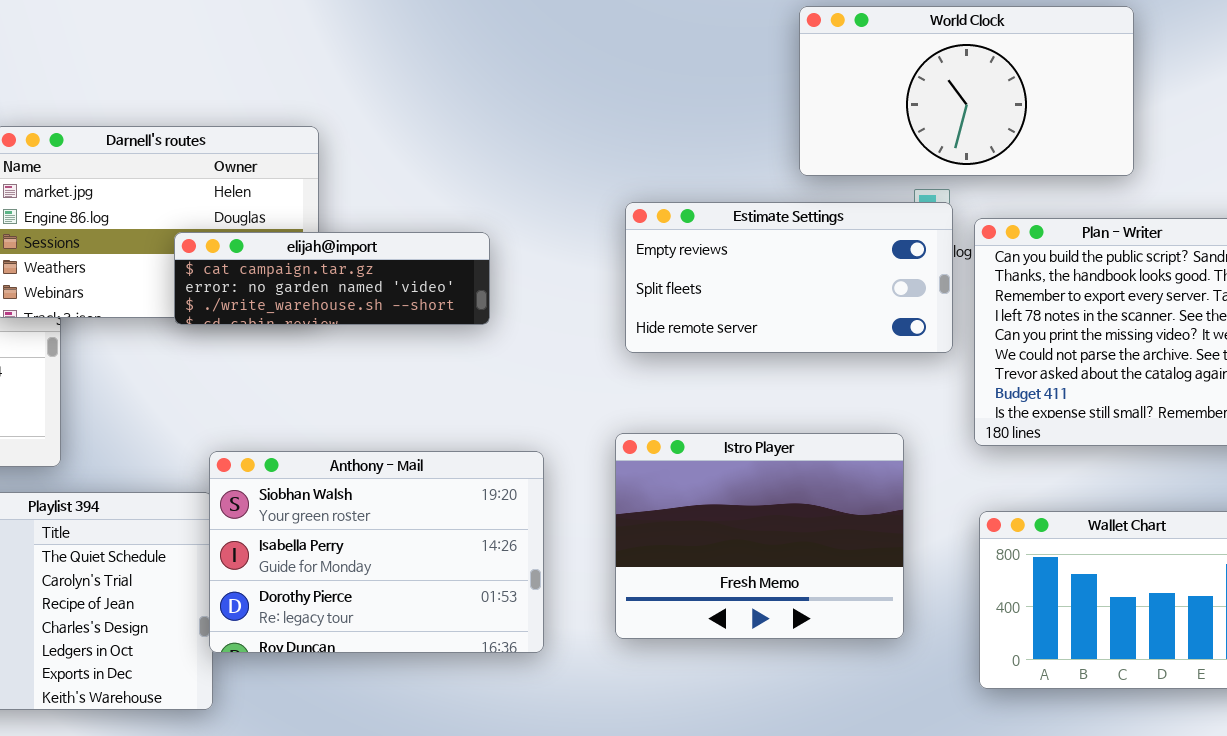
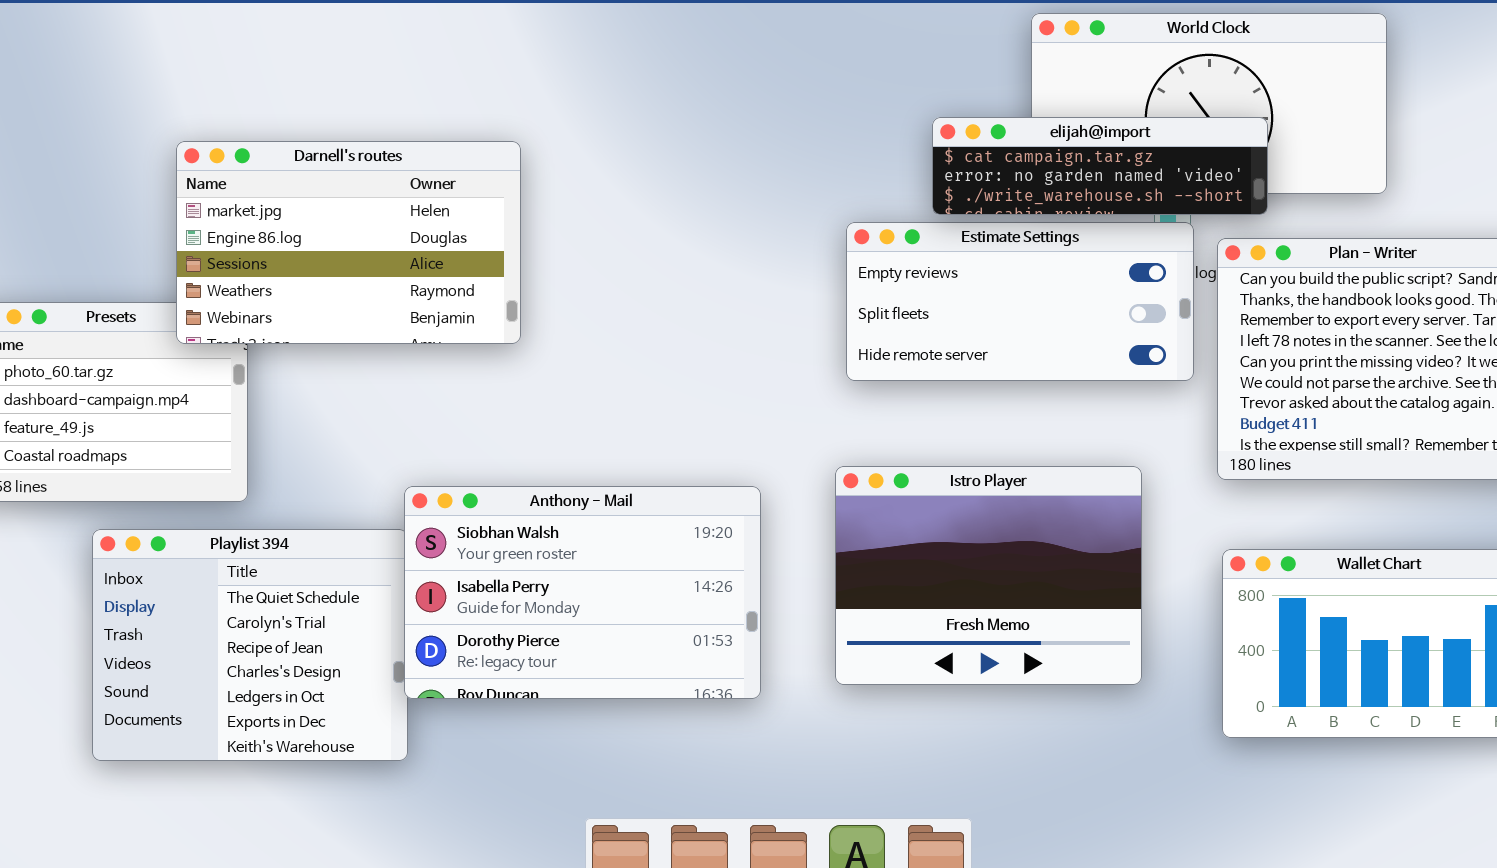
elijah@import: [174,232,490,325] -> [932,117,1268,215], moved

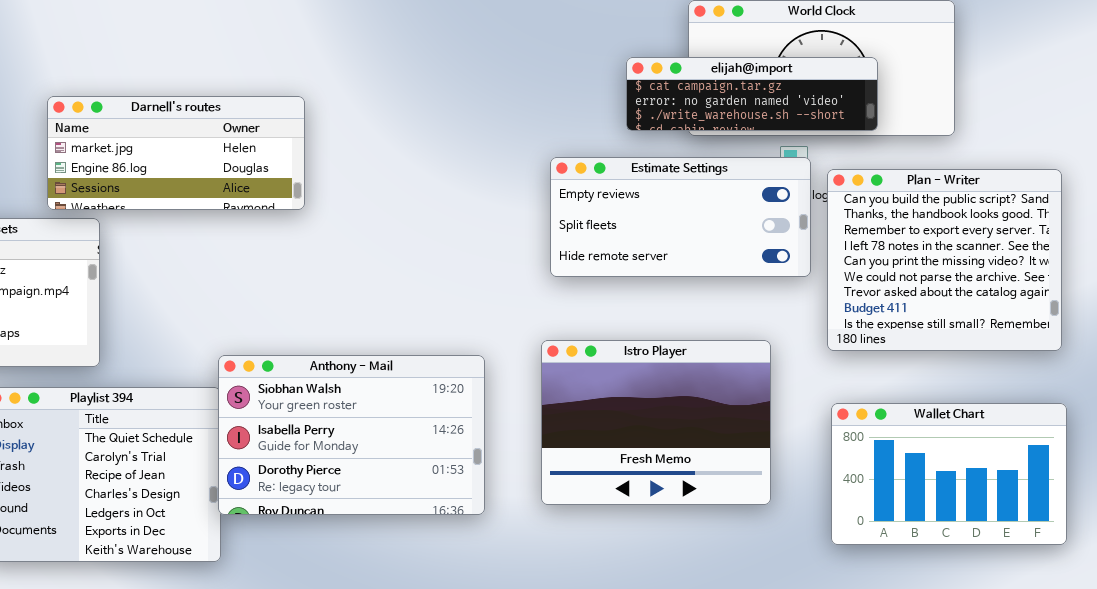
elijah@import: [932,117,1268,215] -> [626,57,878,131], moved
Darnell's routes: [176,141,521,344] -> [47,96,305,210], resized

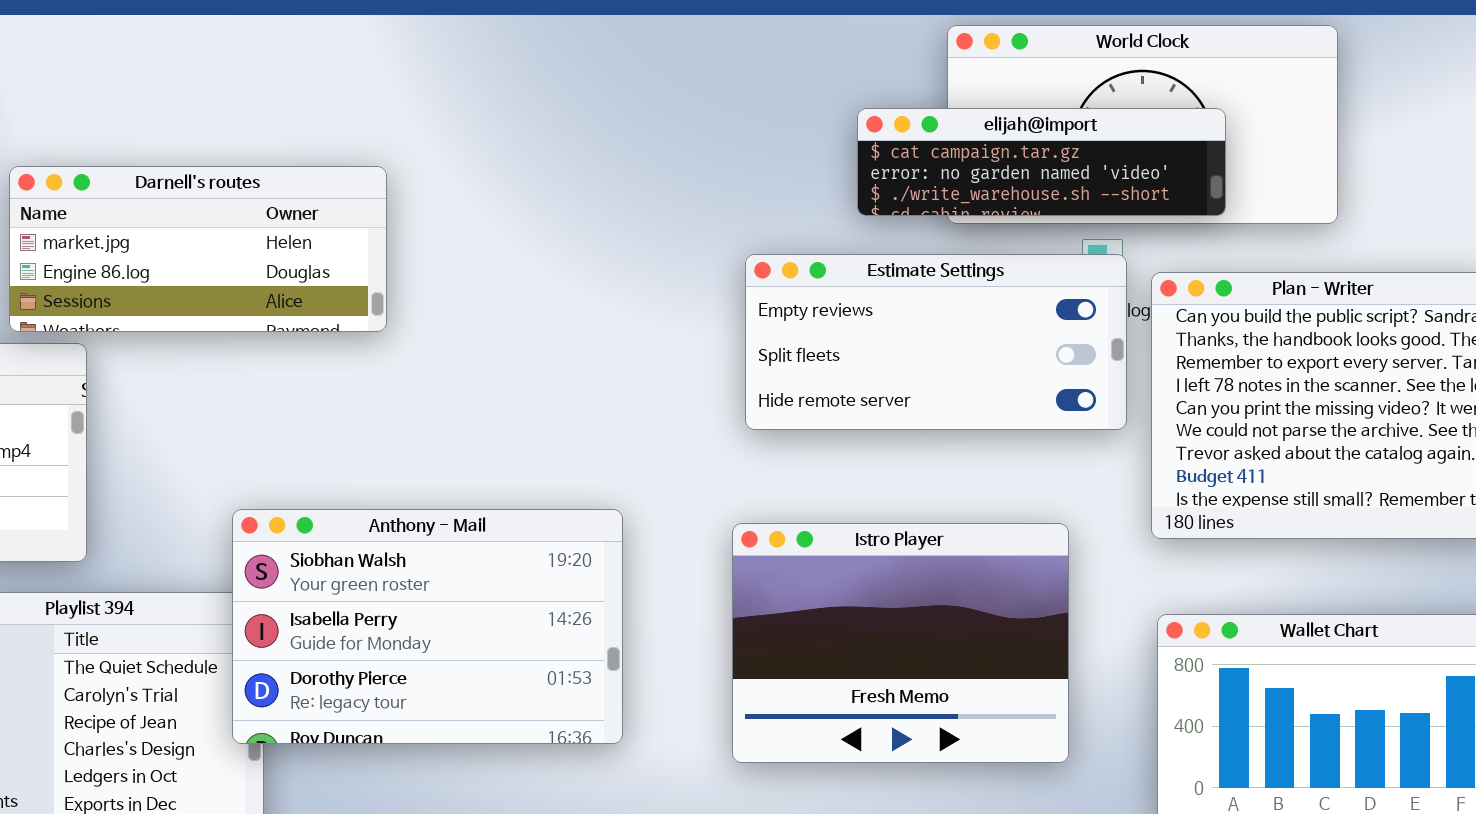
Anthony - Mail: [218,355,485,515] -> [232,509,623,744], moved

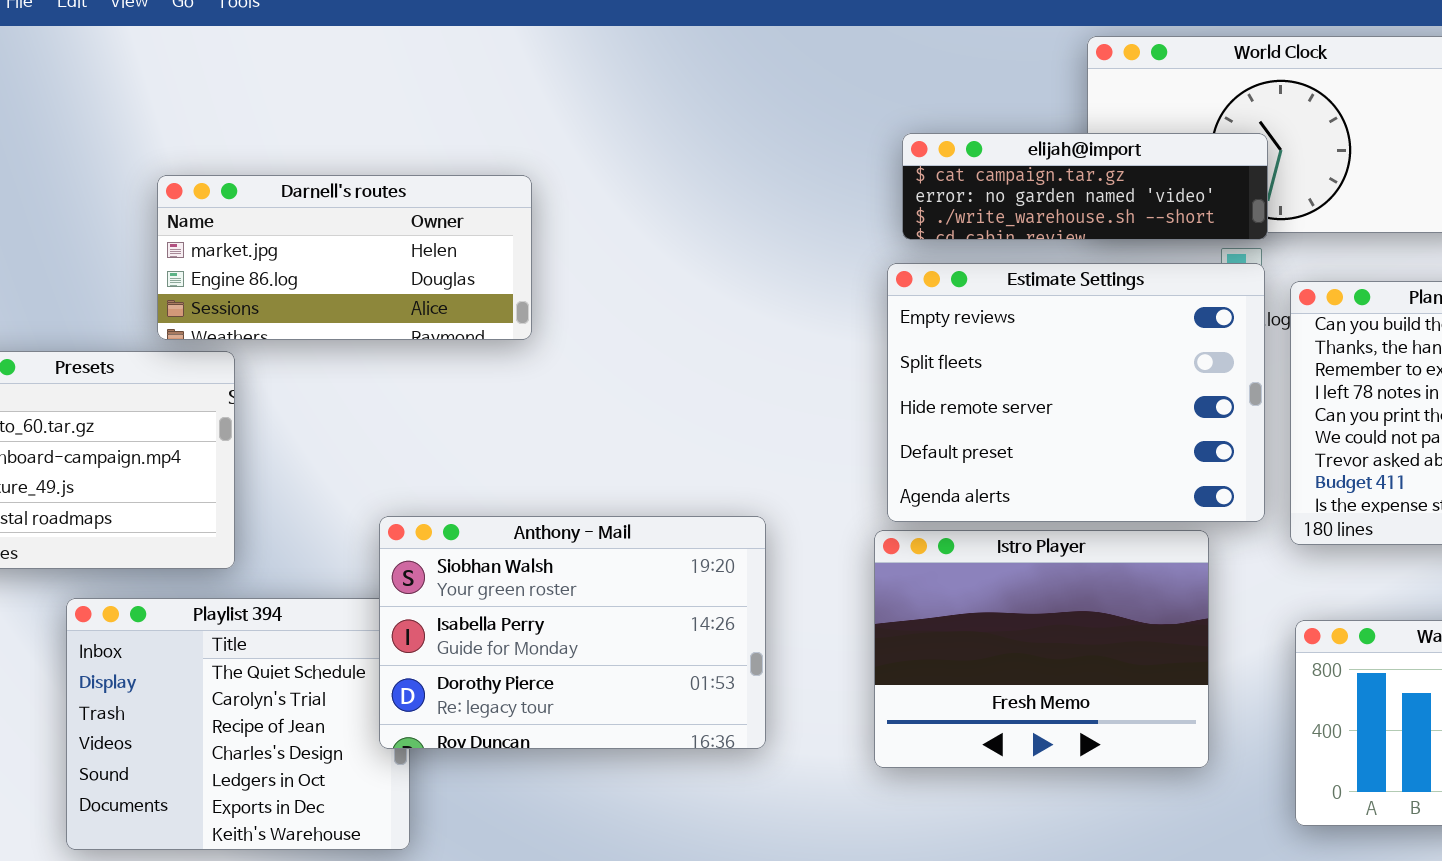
elijah@import: [857,108,1226,216] -> [902,133,1268,240], moved
Estimate Settings: [745,254,1127,430] -> [887,263,1265,522], resized

